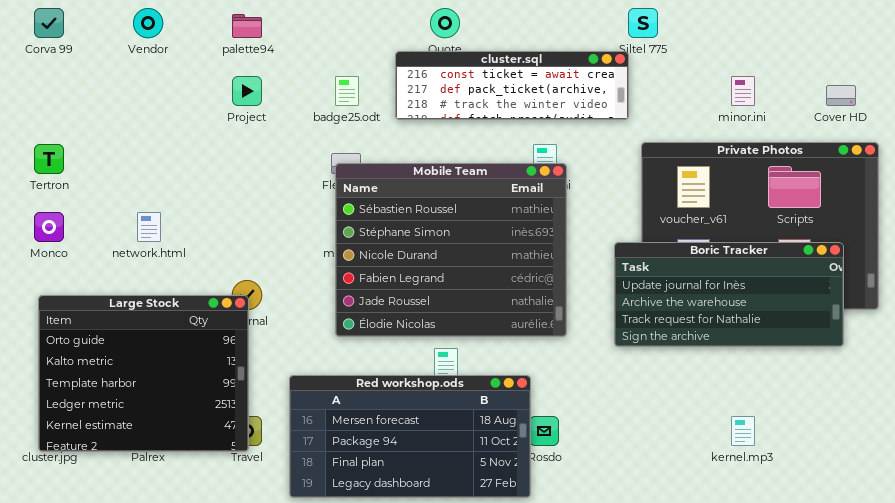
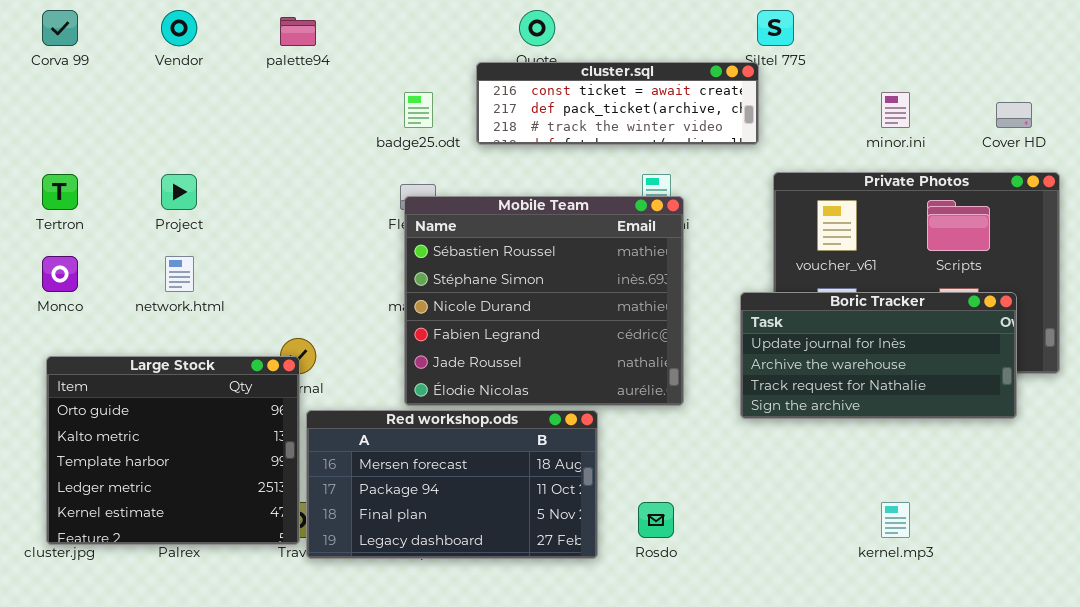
Project: [232,76,262,106] -> [161,174,197,210], moved
Red workshop.ods: [289,375,531,498] -> [306,410,598,559], moved

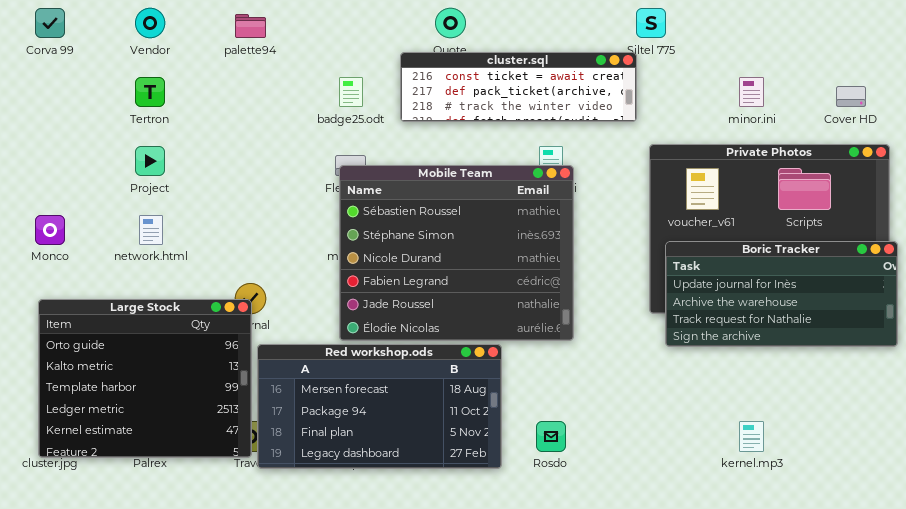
Tertron: [42,174,78,210] -> [135,77,165,107], moved
Boric Tracker: [740,292,1017,419] -> [665,241,898,347], moved

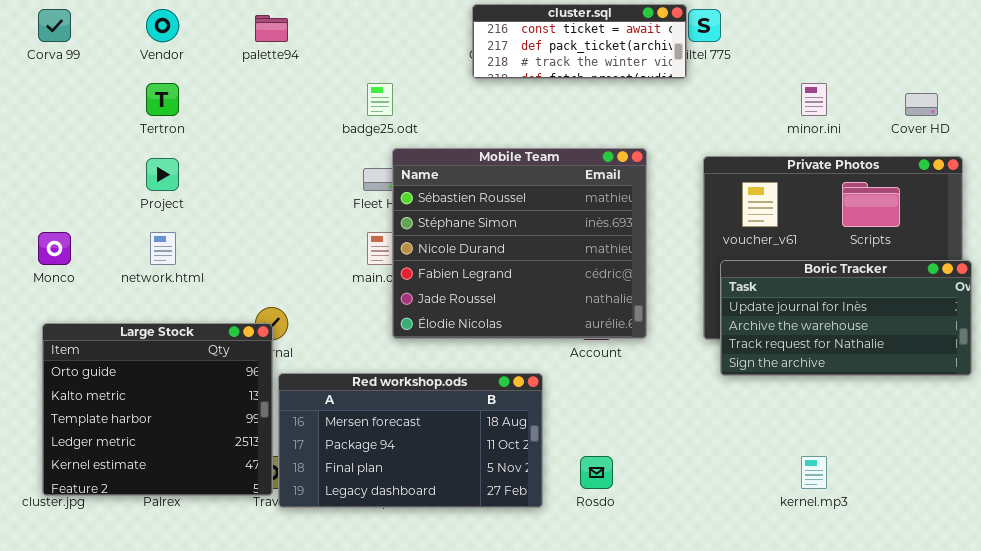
cluster.sql: [400,52,637,122] -> [472,4,687,79], moved, resized
Mobile Team: [339,165,574,341] -> [392,148,647,339], moved

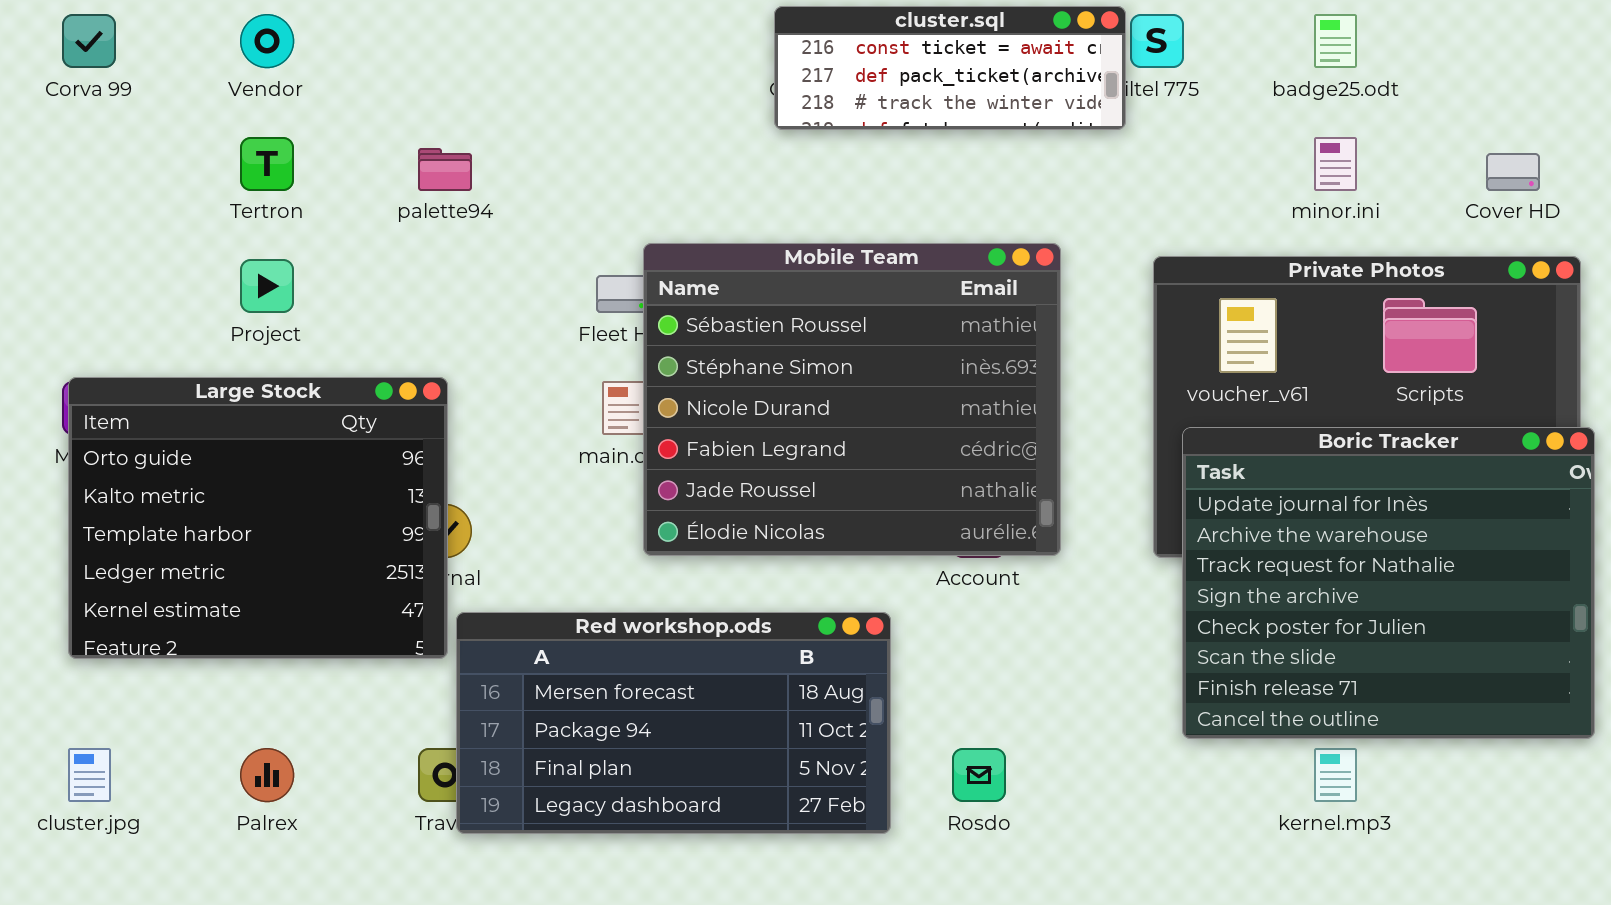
palette94: [255,15,288,42] -> [418,148,472,191], moved
badge25.odt: [367,83,393,116] -> [1314,14,1357,68], moved
Boric Tracker: [720,260,972,376] -> [1182,427,1595,739], resized
Large Stock: [42,323,273,496] -> [68,377,448,659], moved

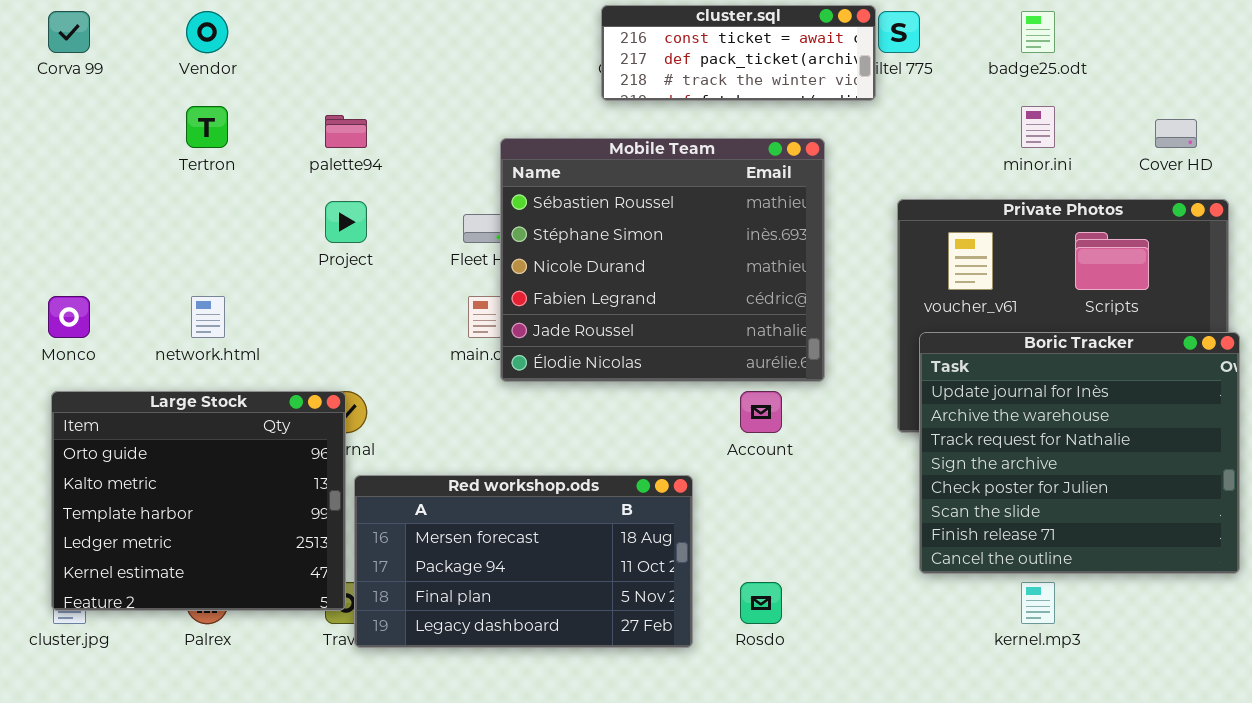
Mobile Team: [643,243,1061,556] -> [500,138,825,382], moved
Project: [240,259,294,313] -> [325,201,367,243], moved
Large Stock: [68,377,448,659] -> [51,391,346,611], moved

